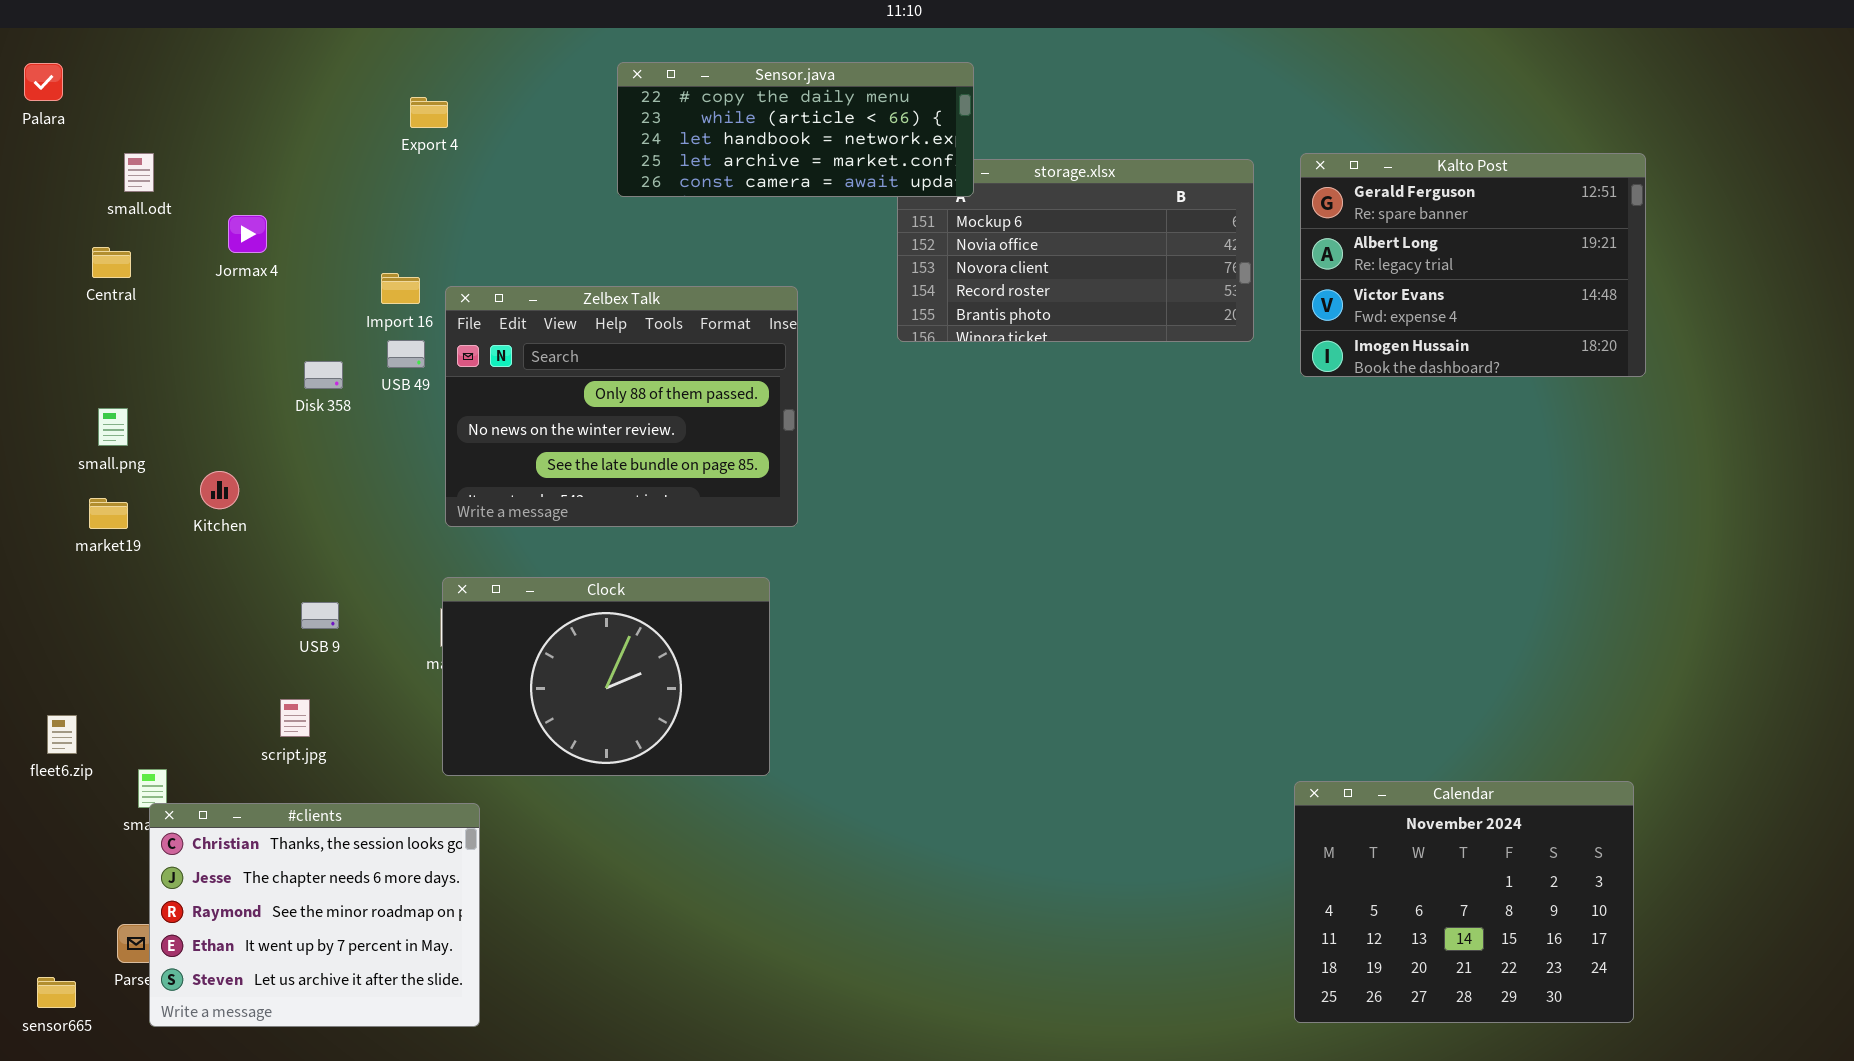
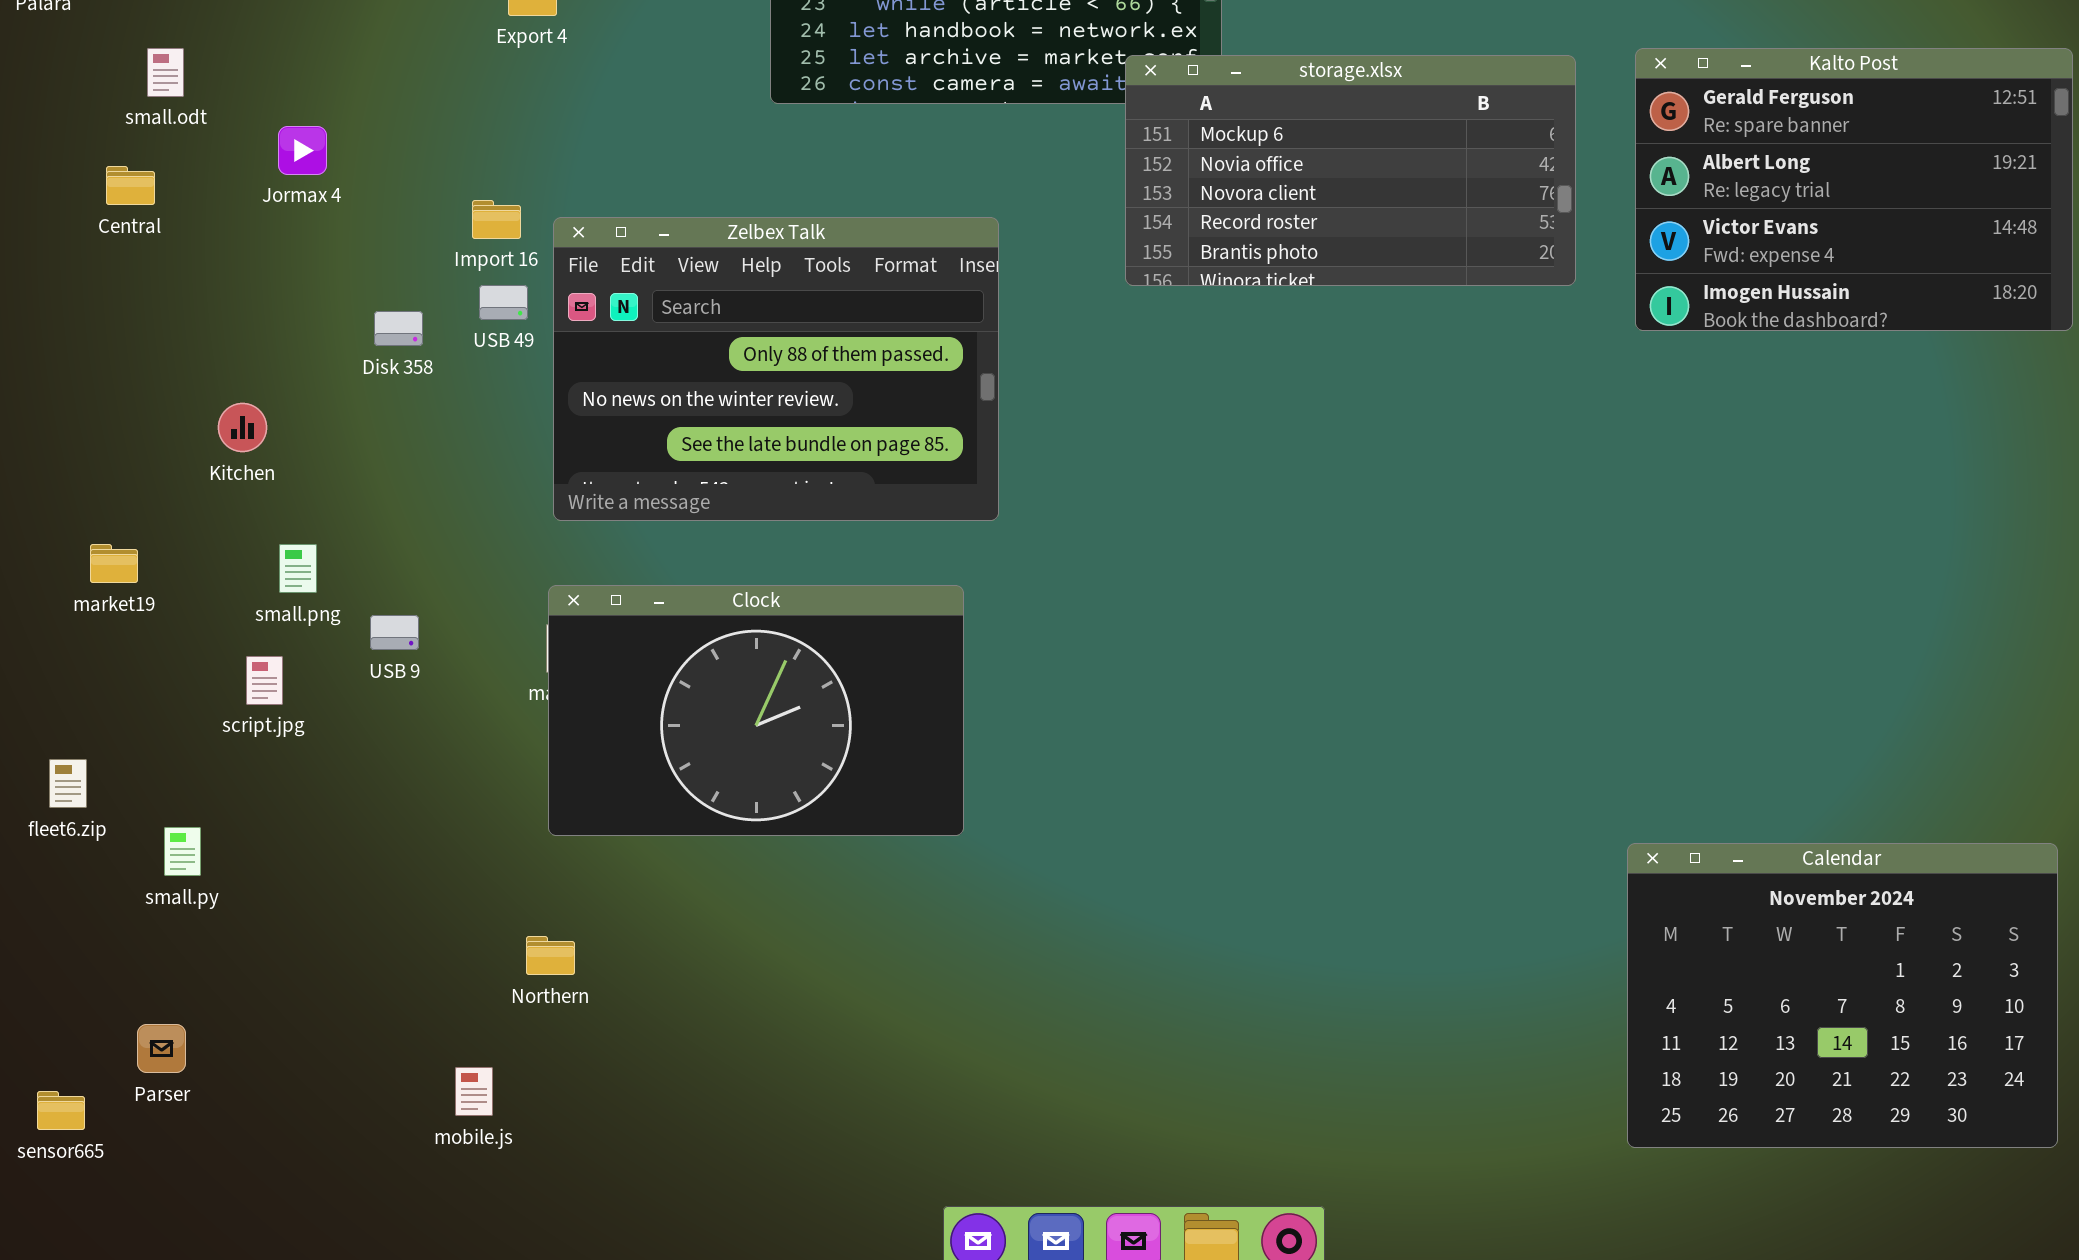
storage.xlsx: [897,159,1254,342] -> [1125,55,1576,286], raised
small.png: [98,408,128,446] -> [279,544,317,593], moved
Kitchen: [200,471,239,509] -> [218,403,267,452], moved
market19: [89,498,128,529] -> [90,544,138,583], moved
script.jpg: [280,699,310,737] -> [246,656,283,705], moved
#clients: [149,803,480,1027] -> none, closed

